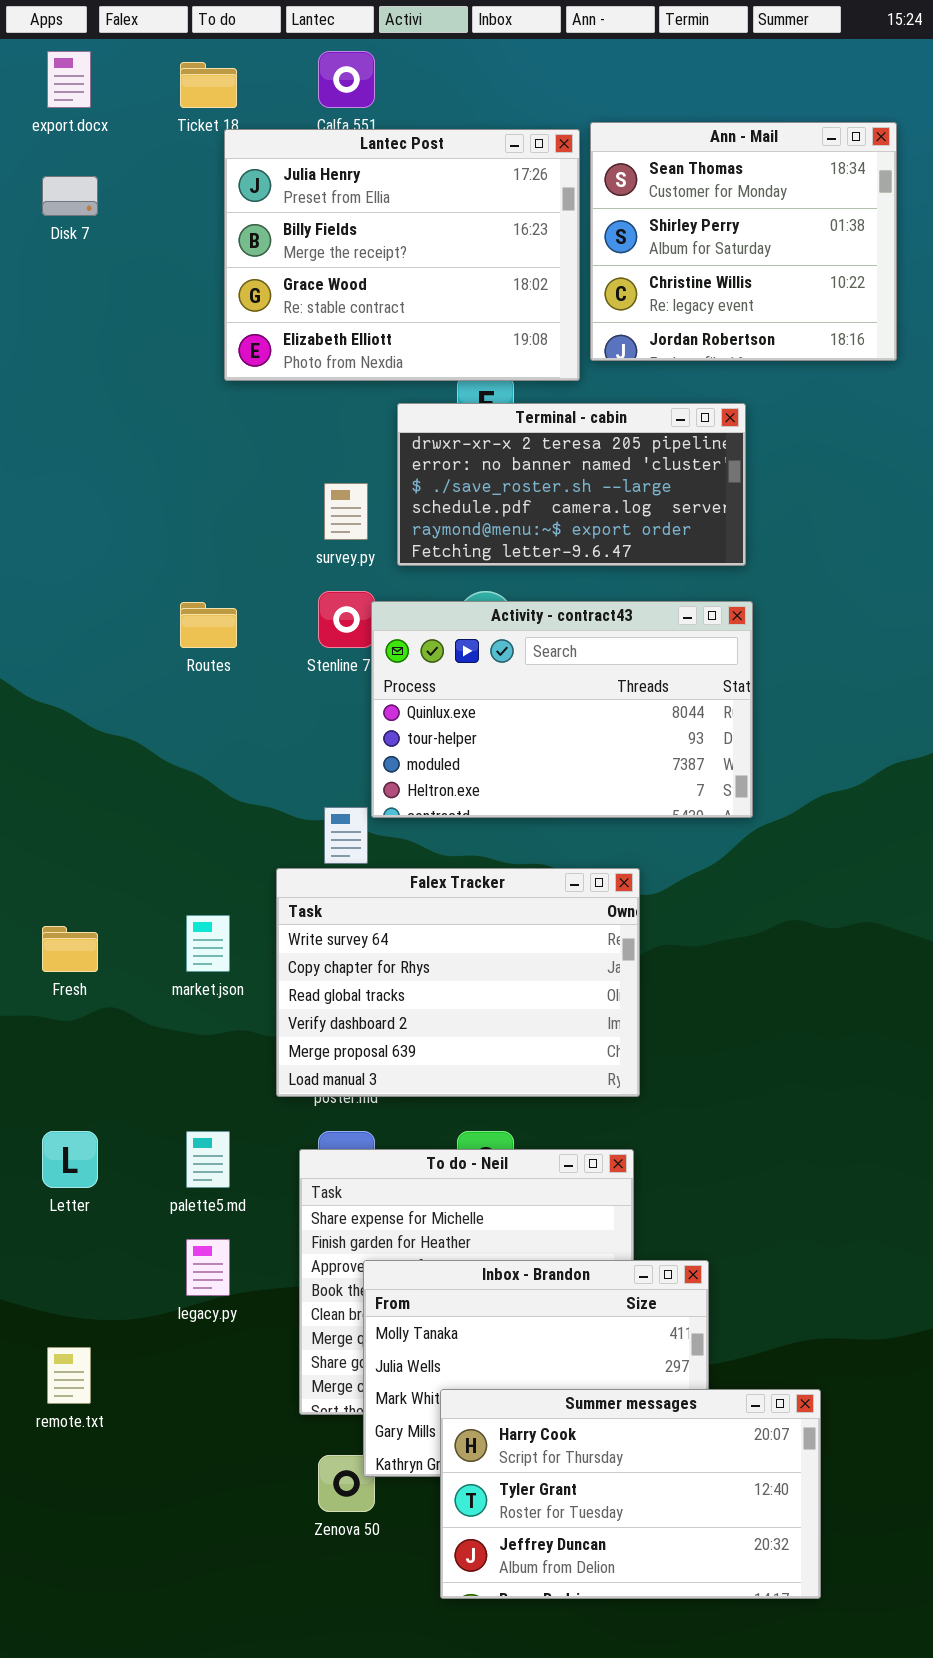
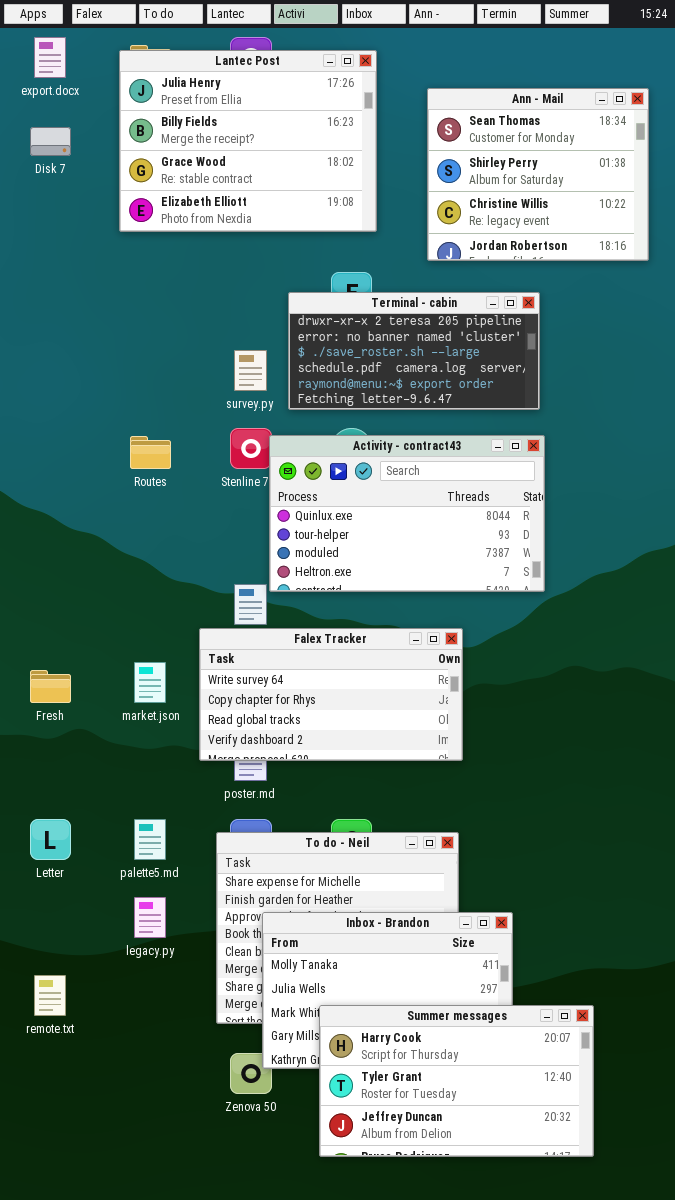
Lantec Post: [224,129,580,381] -> [119,50,377,232], moved
Falex Tracker: [276,868,640,1097] -> [199,628,463,761], resized

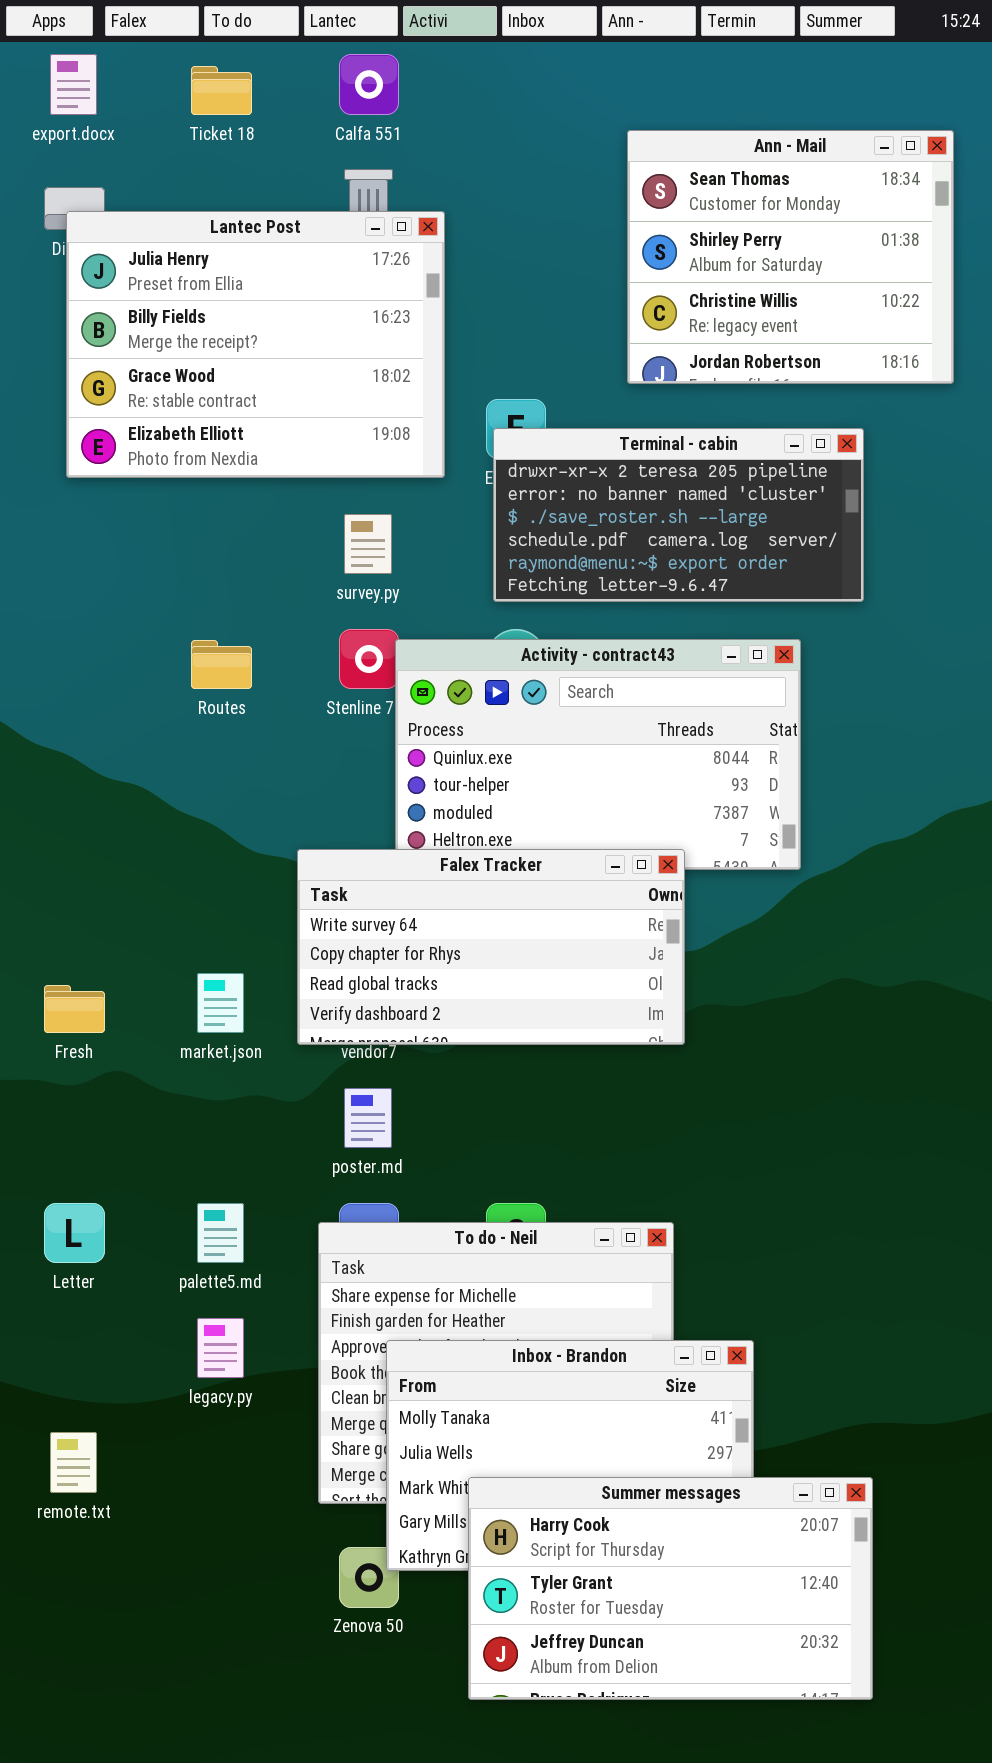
Lantec Post: [119,50,377,232] -> [66,211,445,478], moved
Terminal - cabin: [288,292,540,410] -> [493,428,864,602], moved
Falex Tracker: [199,628,463,761] -> [297,849,685,1045], moved

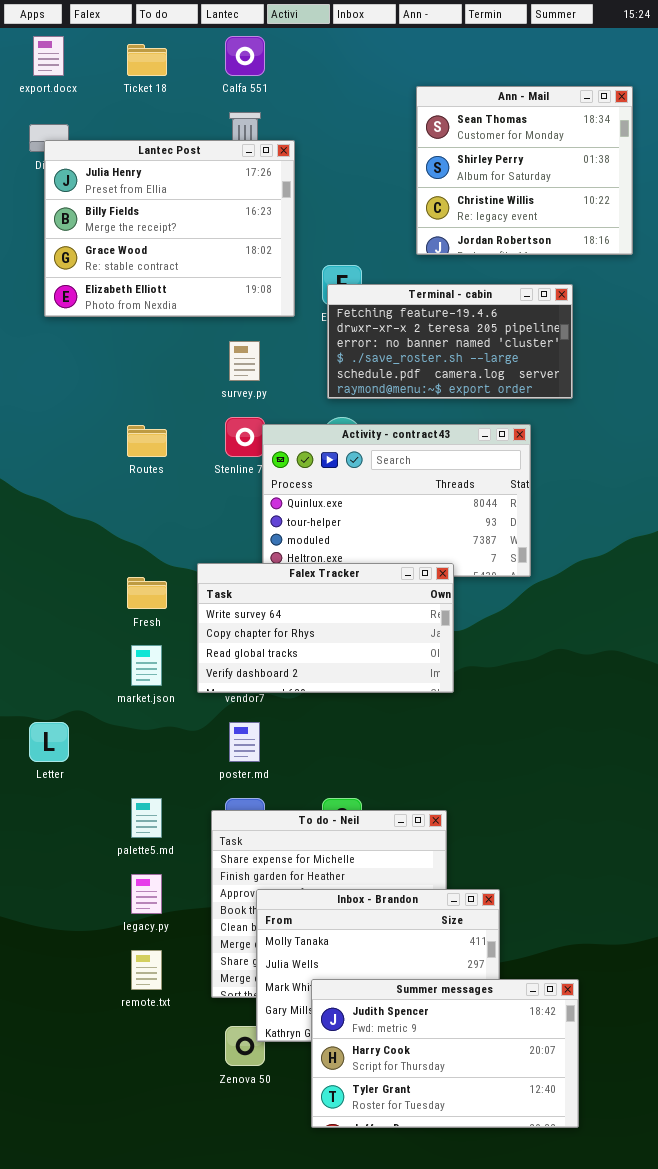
Terminal - cabin: [493,428,864,602] -> [327,284,573,399], scrolled up 1 row
Fresh: [44,985,105,1033] -> [127,577,167,609], moved
Letter: [44,1203,105,1263] -> [29,722,69,762], moved
remote.txt: [50,1432,97,1493] -> [131,950,162,990], moved
Summer messages: [468,1477,873,1700] -> [311,979,579,1128], scrolled up 1 row

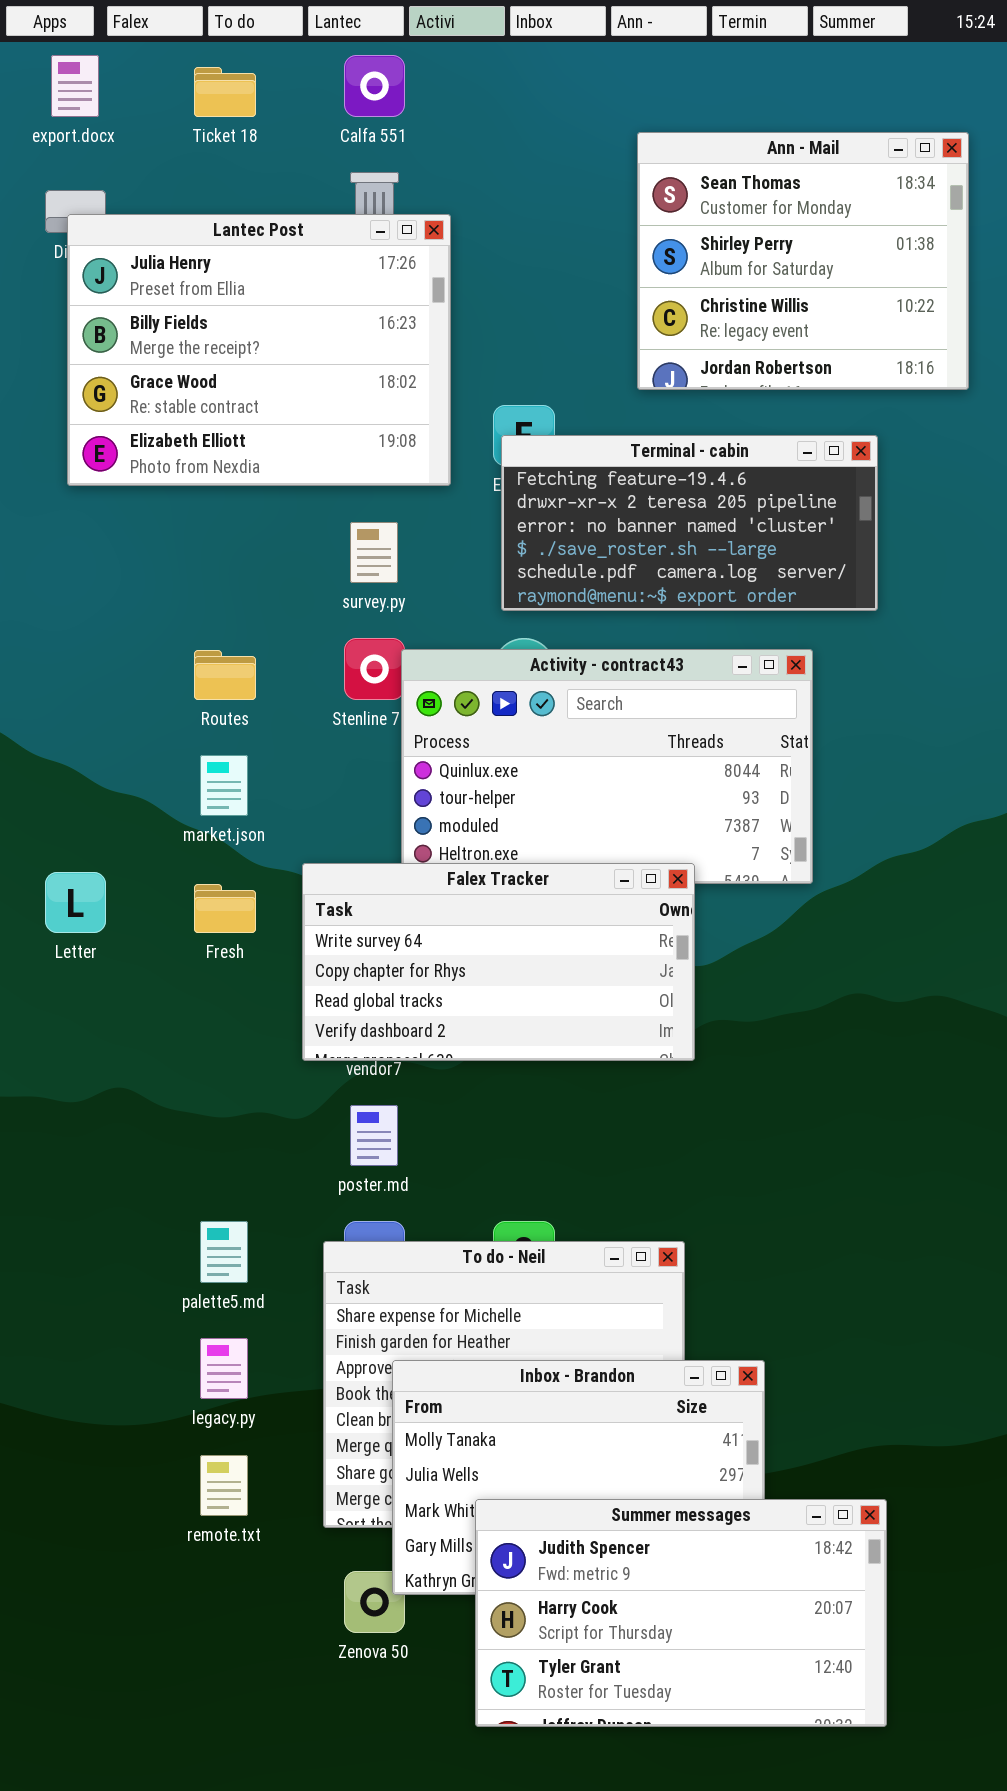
market.json: [131,645,162,686] -> [200,755,248,816], moved
Letter: [29,722,69,762] -> [45,872,106,933], moved

